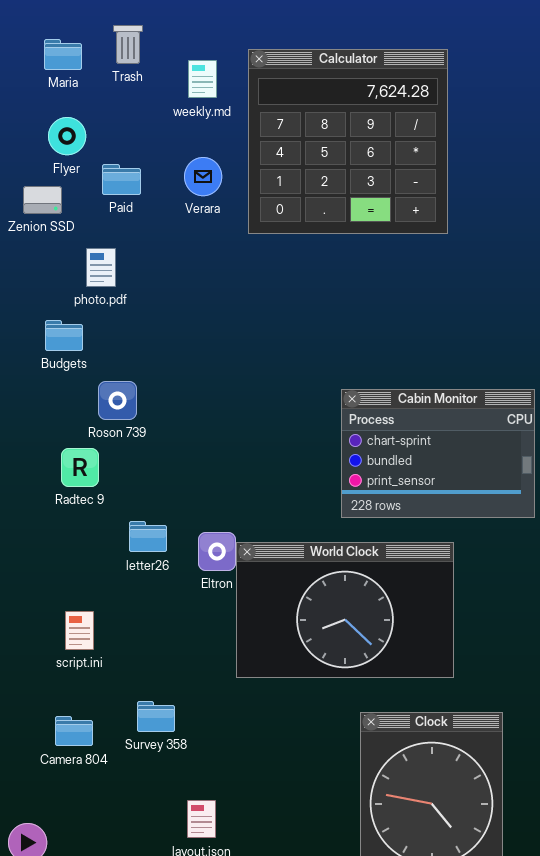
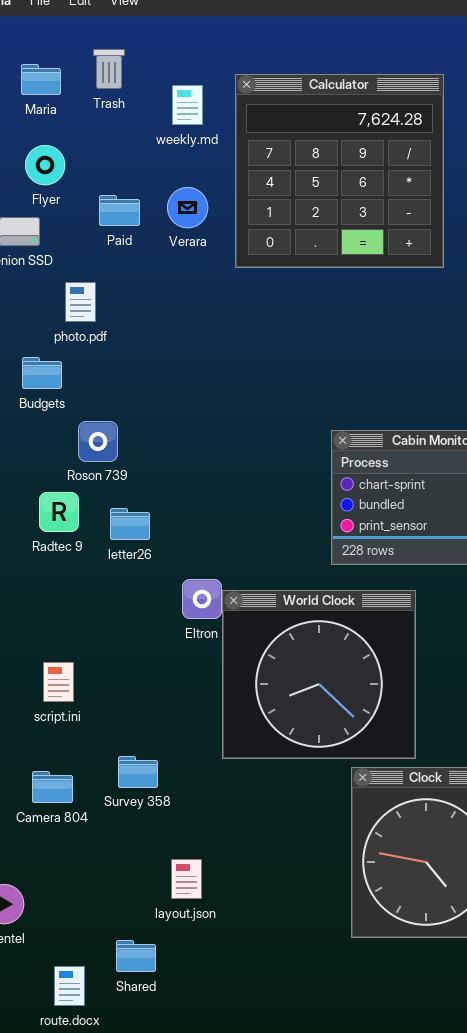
Paid: [102,164,141,195] -> [99,195,140,226], moved
letter26: [129,521,167,552] -> [110,508,150,540], moved
World Clock: [236,542,454,678] -> [222,590,416,759], resized

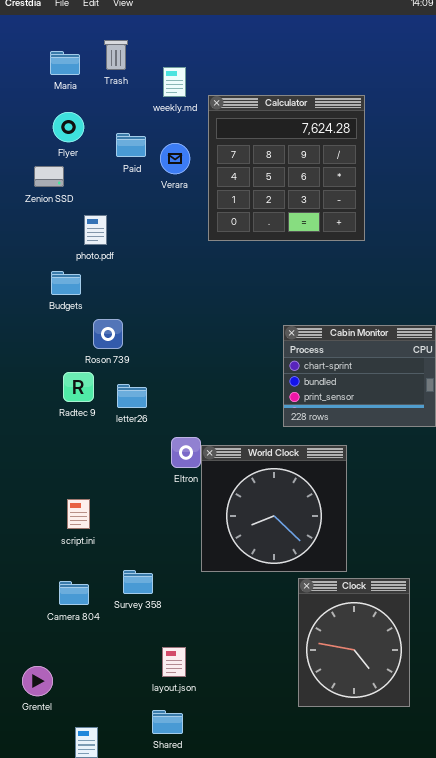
Calculator: [235,74,444,268] -> [208,95,365,241], moved
Paid: [99,195,140,226] -> [116,133,146,157], moved
Shared: [116,940,156,972] -> [152,710,183,734], moved

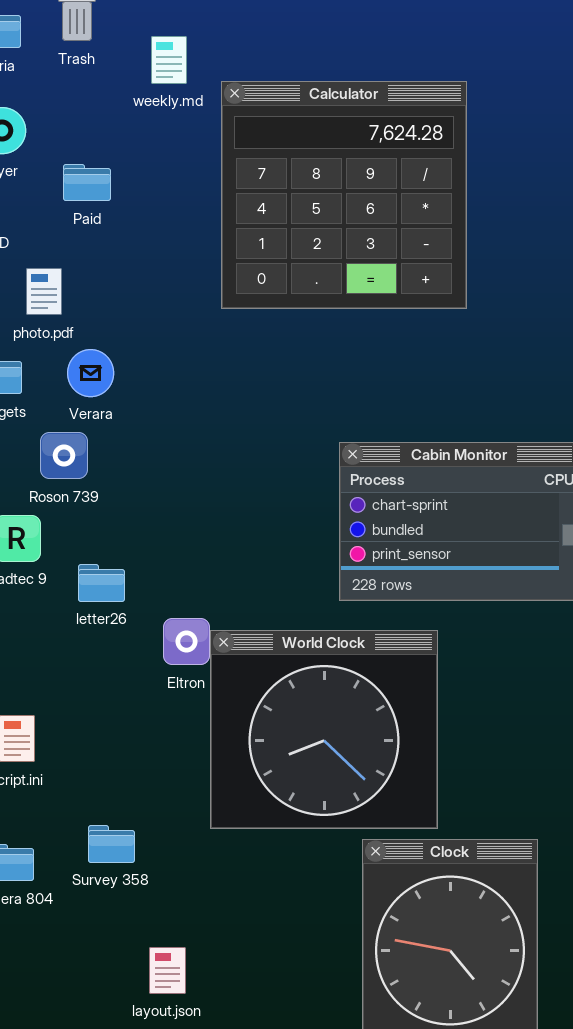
Paid: [116,133,146,157] -> [63,164,111,201], moved
Verara: [160,143,190,174] -> [67,349,114,397], moved
letter26: [117,384,147,408] -> [78,564,125,602], moved

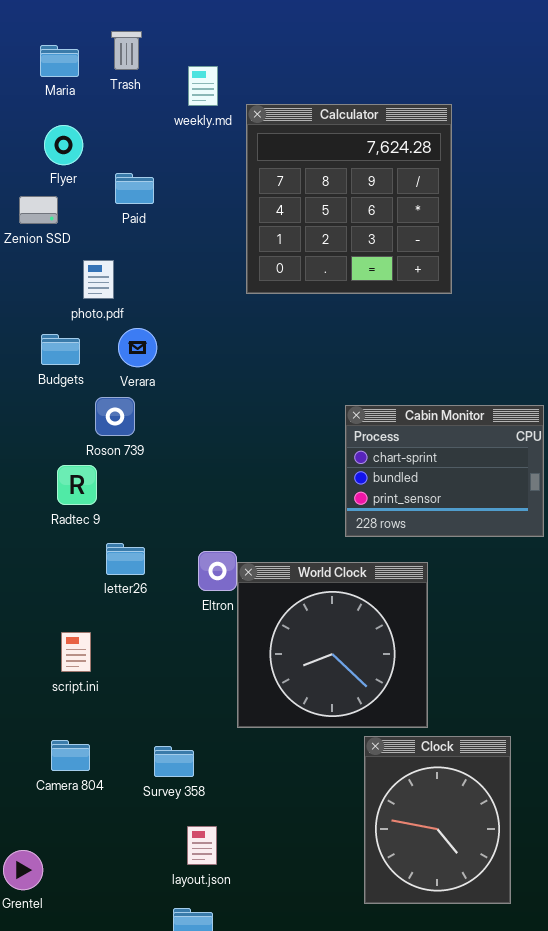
letter26: [78,564,125,602] -> [106,543,145,575], moved
Survey 358: [88,825,135,863] -> [154,746,194,777], moved

